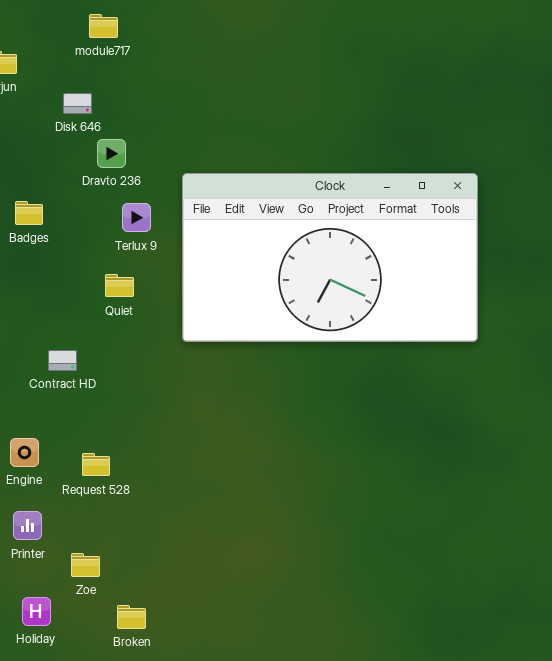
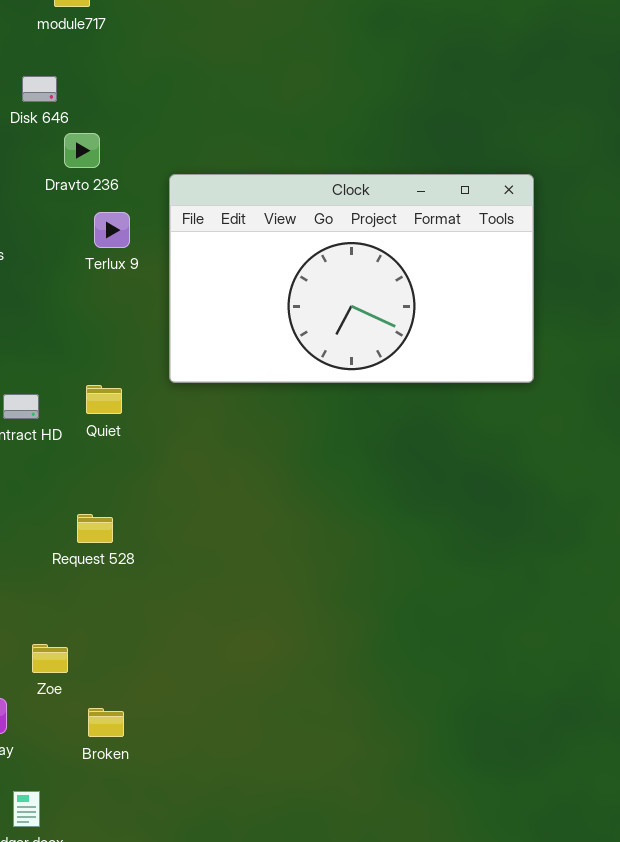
Quiet: [105,274,134,297] -> [86,385,122,414], moved
Request 528: [82,453,110,476] -> [77,514,113,543], moved

